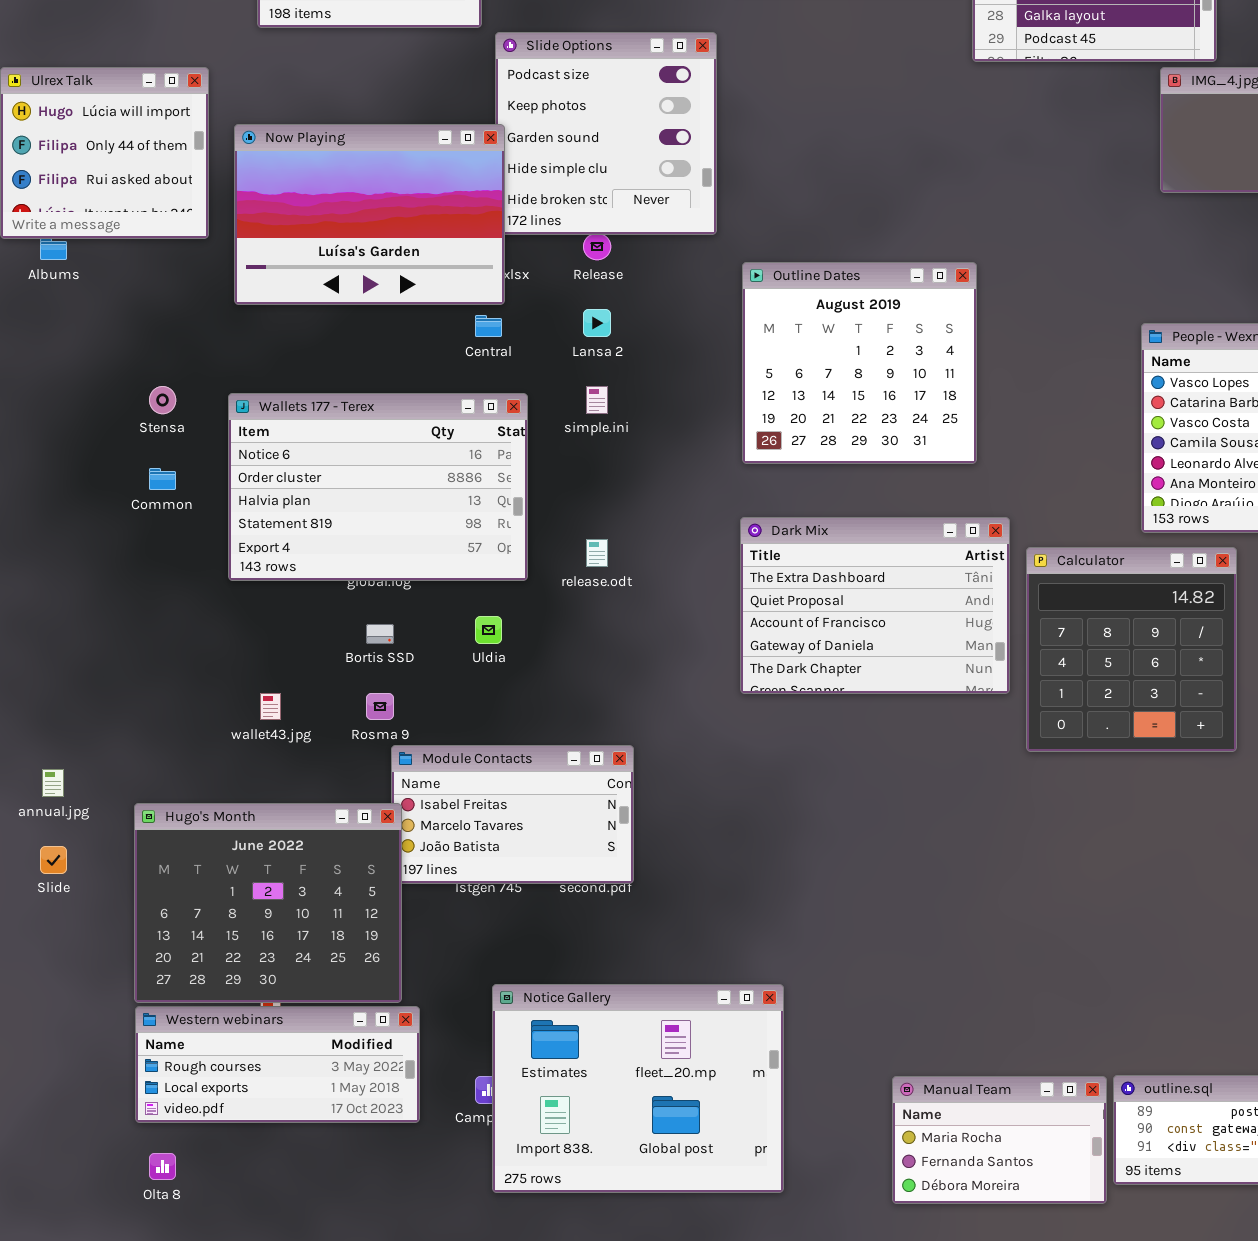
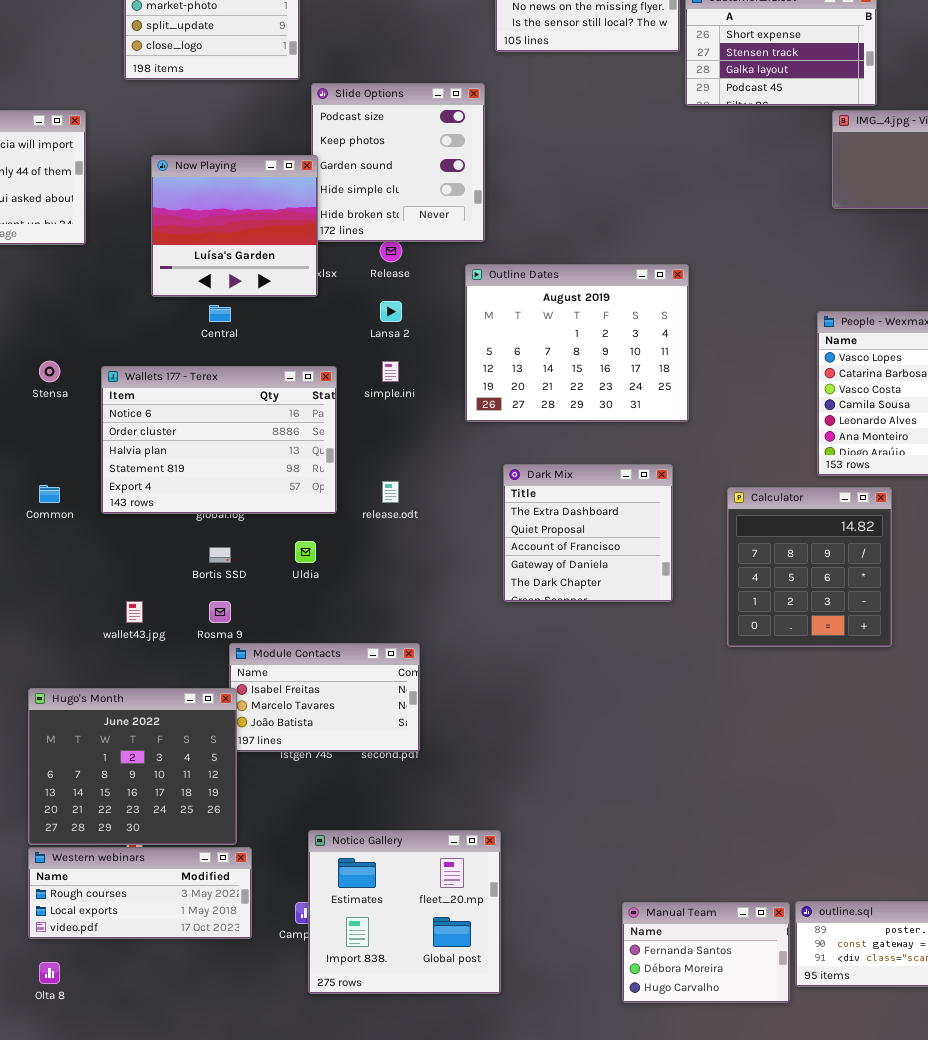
Now Playing: [234,124,505,305] -> [151,155,318,297], resized
Outline Dates: [742,262,977,464] -> [465,264,689,422], resized
Central: [475,315,502,337] -> [209,305,231,322], moved
Common: [149,468,176,490] -> [39,485,60,503], moved
Dark Mix: [740,517,1010,694] -> [503,464,673,602], resized
Notice Gallery: [492,984,784,1193] -> [308,830,501,994], resized
Manual Team: [892,1076,1107,1204] -> [622,902,790,1003], scrolled down 1 row

